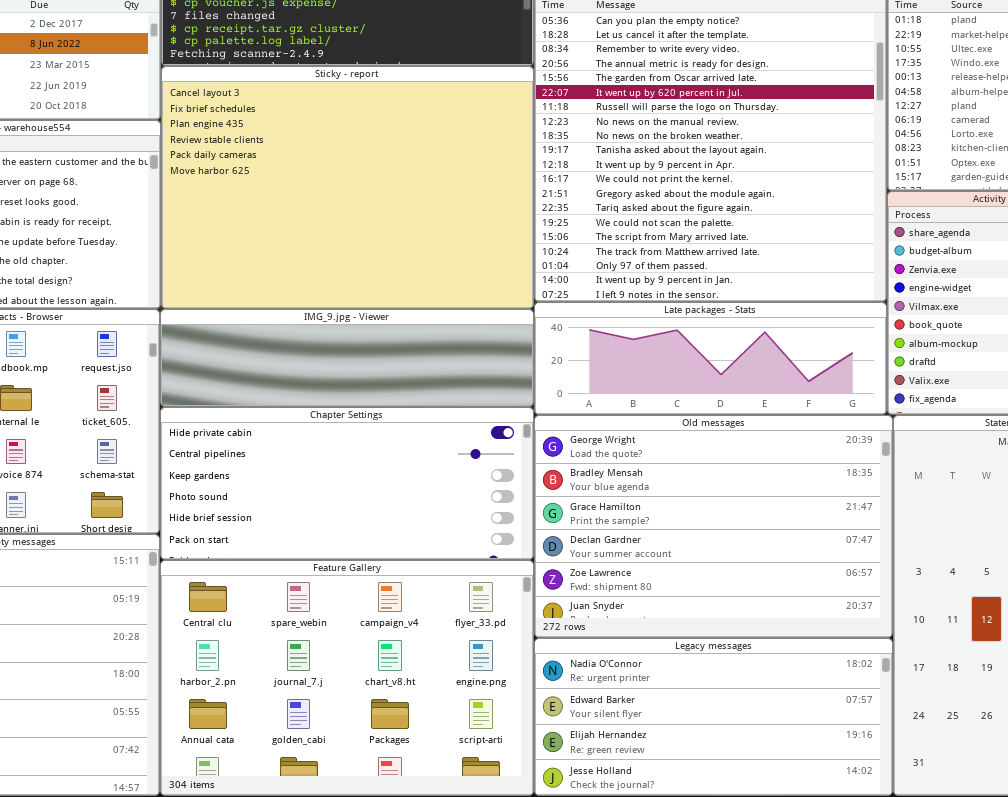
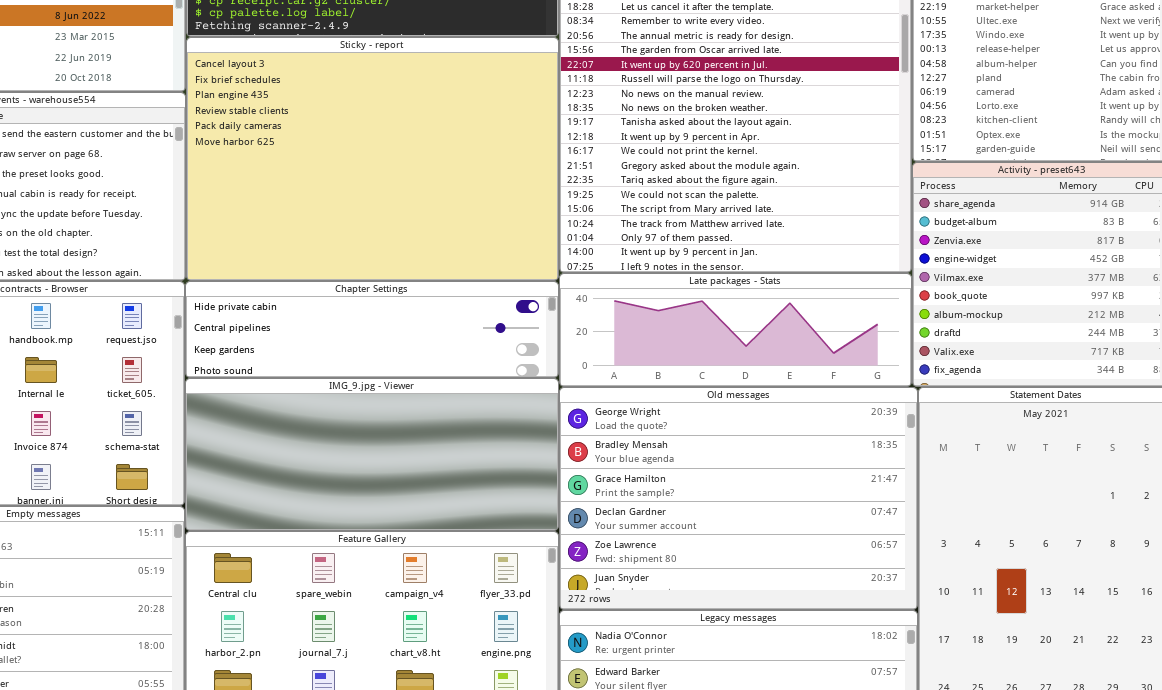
IMG_9.jpg - Viewer: [160,309,534,407] -> [185,378,559,531], moved, resized
Chapter Settings: [160,407,534,560] -> [185,281,559,378], moved, resized

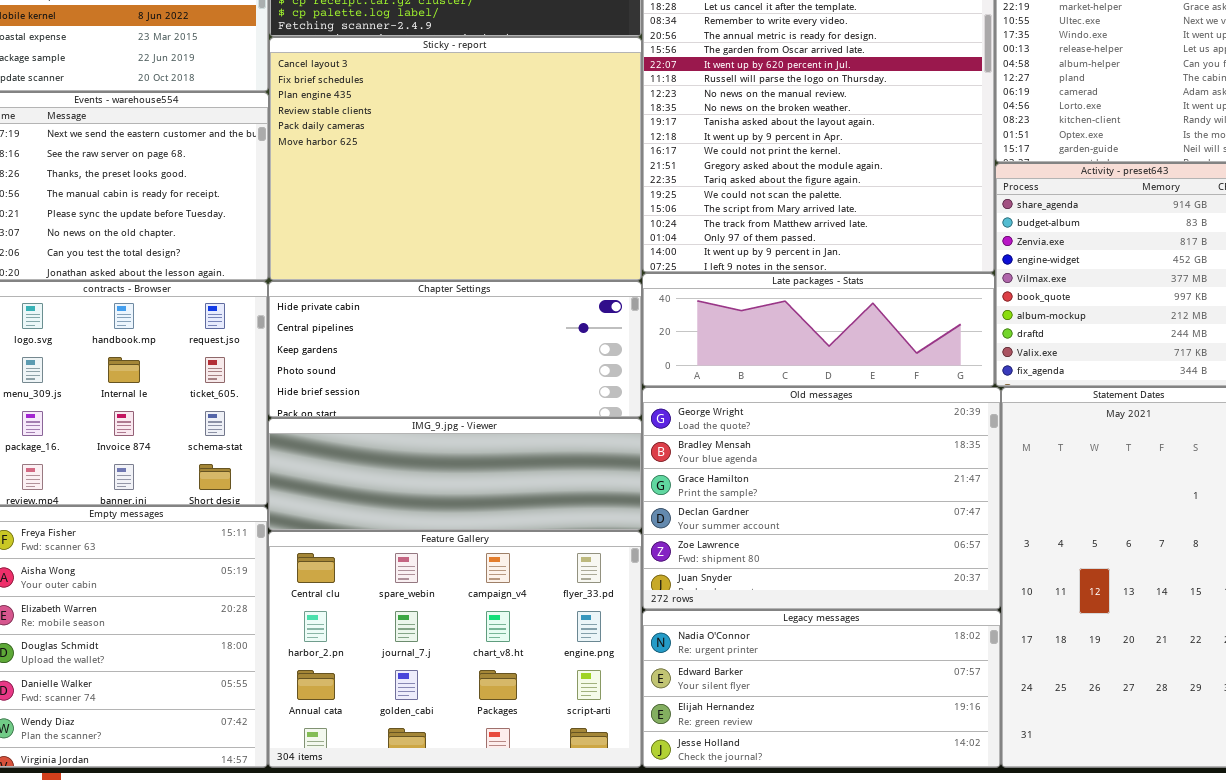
Chapter Settings: [185,281,559,378] -> [268,281,642,418], resized
IMG_9.jpg - Viewer: [185,378,559,531] -> [268,418,642,531], resized

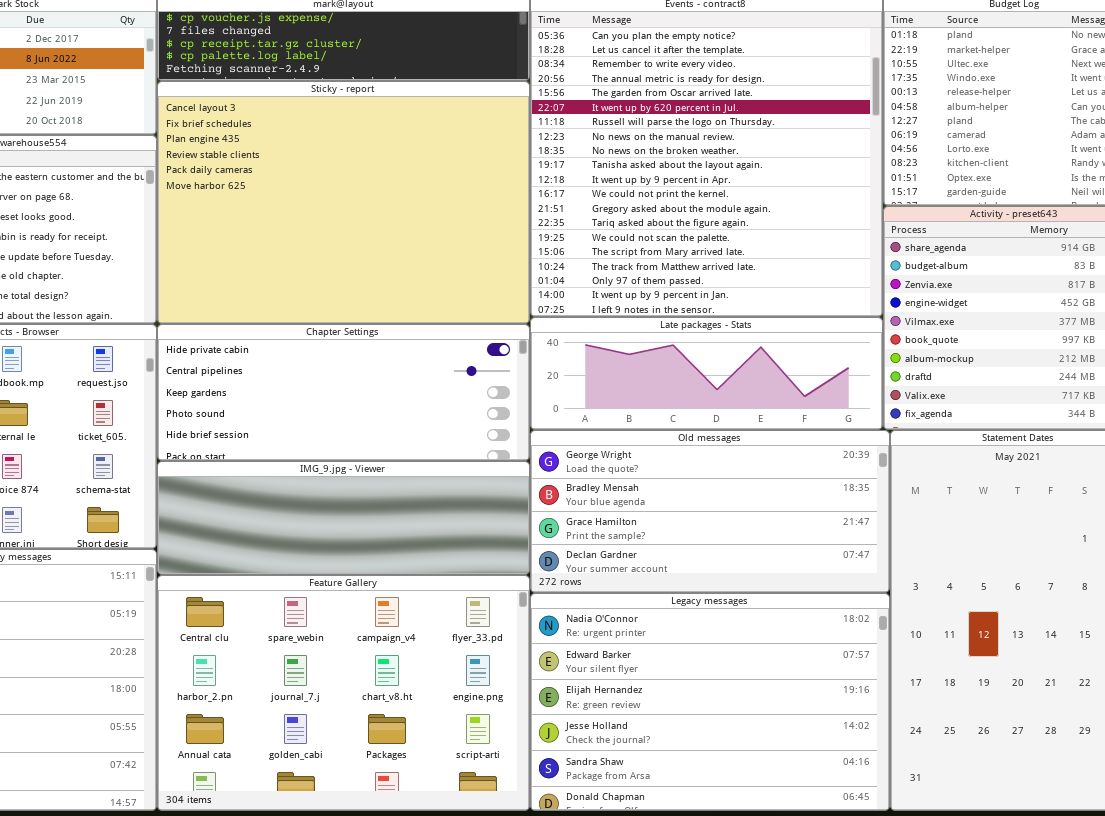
Old messages: [642,387,1001,610] -> [530,430,890,593], resized
Legacy messages: [642,610,1001,768] -> [530,593,890,811], resized

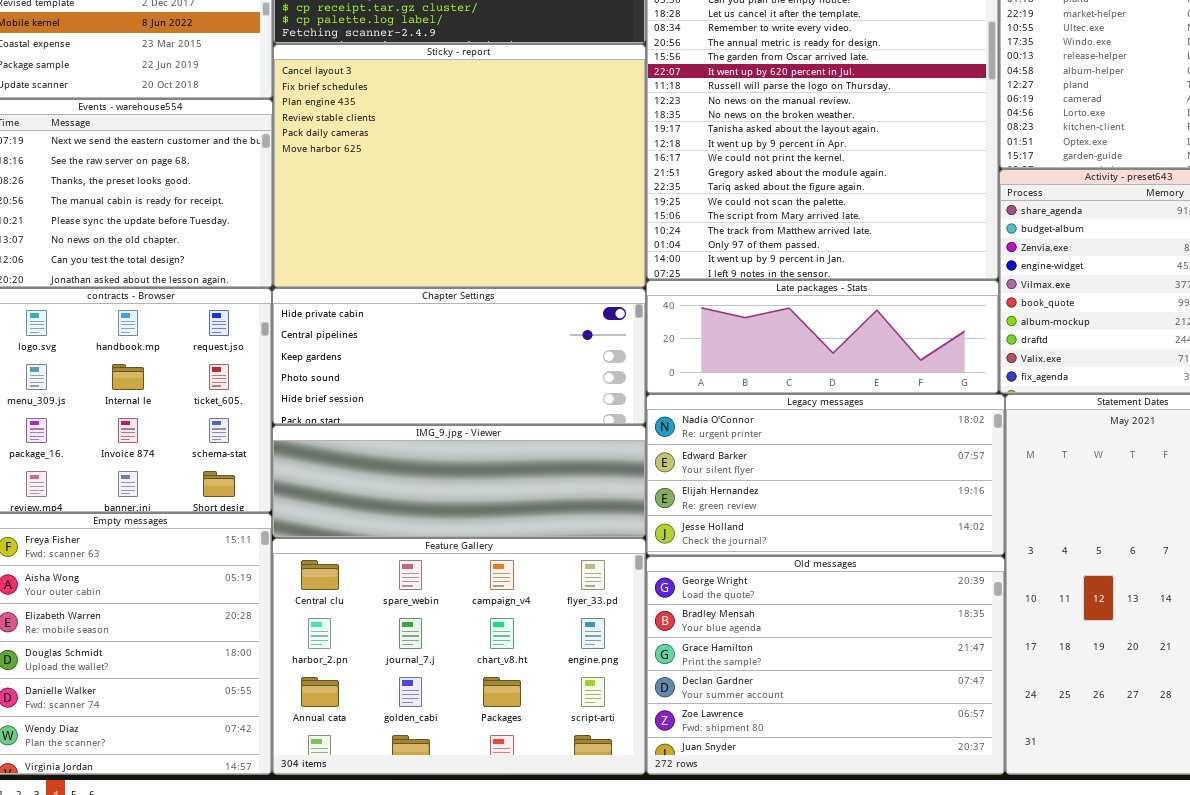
Old messages: [530,430,890,593] -> [646,556,1005,775], moved, resized
Legacy messages: [530,593,890,811] -> [646,394,1005,556], moved, resized

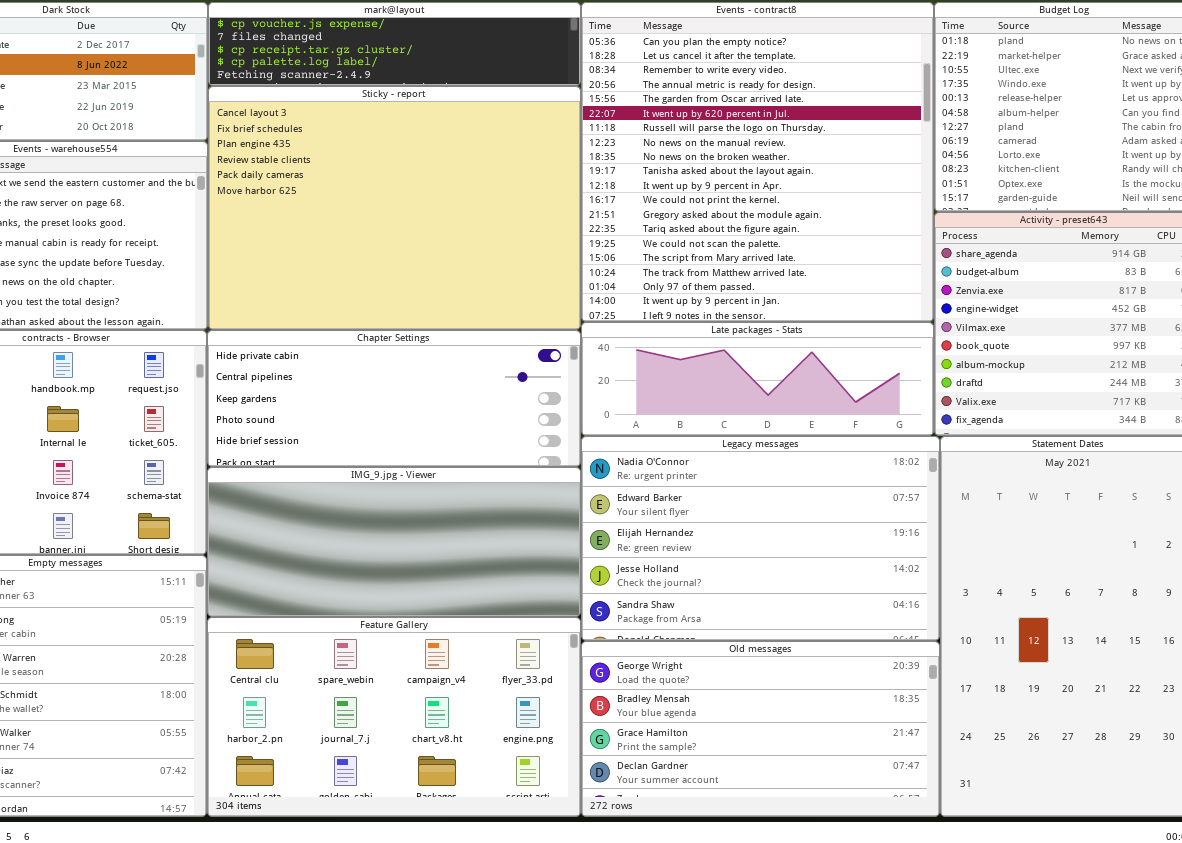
Legacy messages: [646,394,1005,556] -> [581,436,940,641], resized
IMG_9.jpg - Viewer: [272,425,646,538] -> [207,467,581,617], resized
Feature Gallery: [272,538,646,775] -> [207,617,581,817], resized
Old messages: [646,556,1005,775] -> [581,641,940,817], resized

